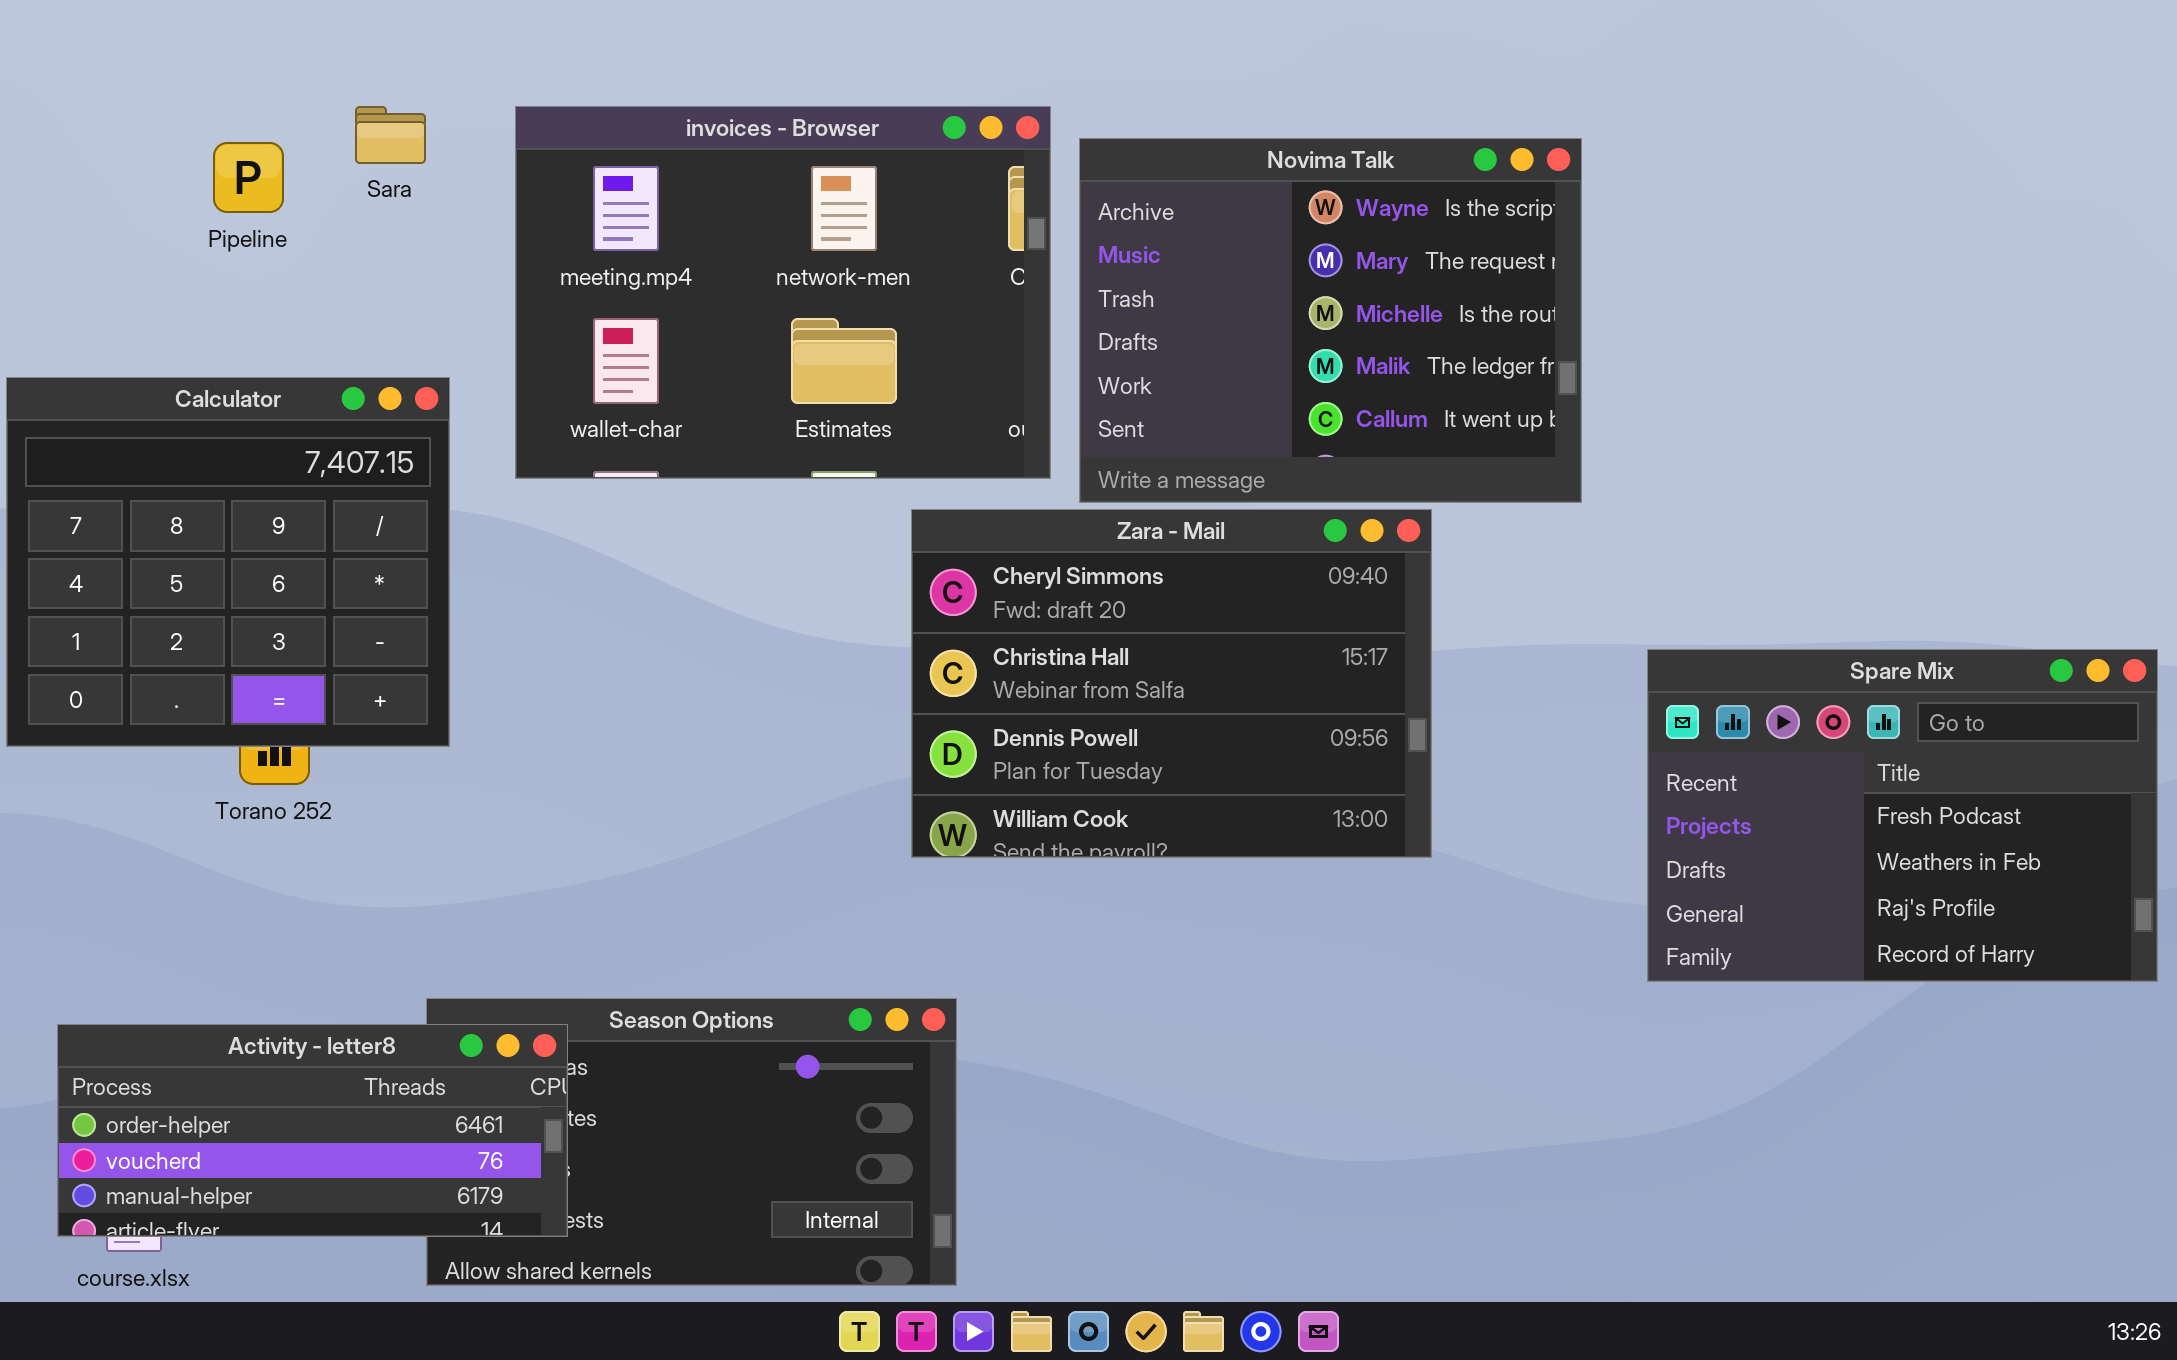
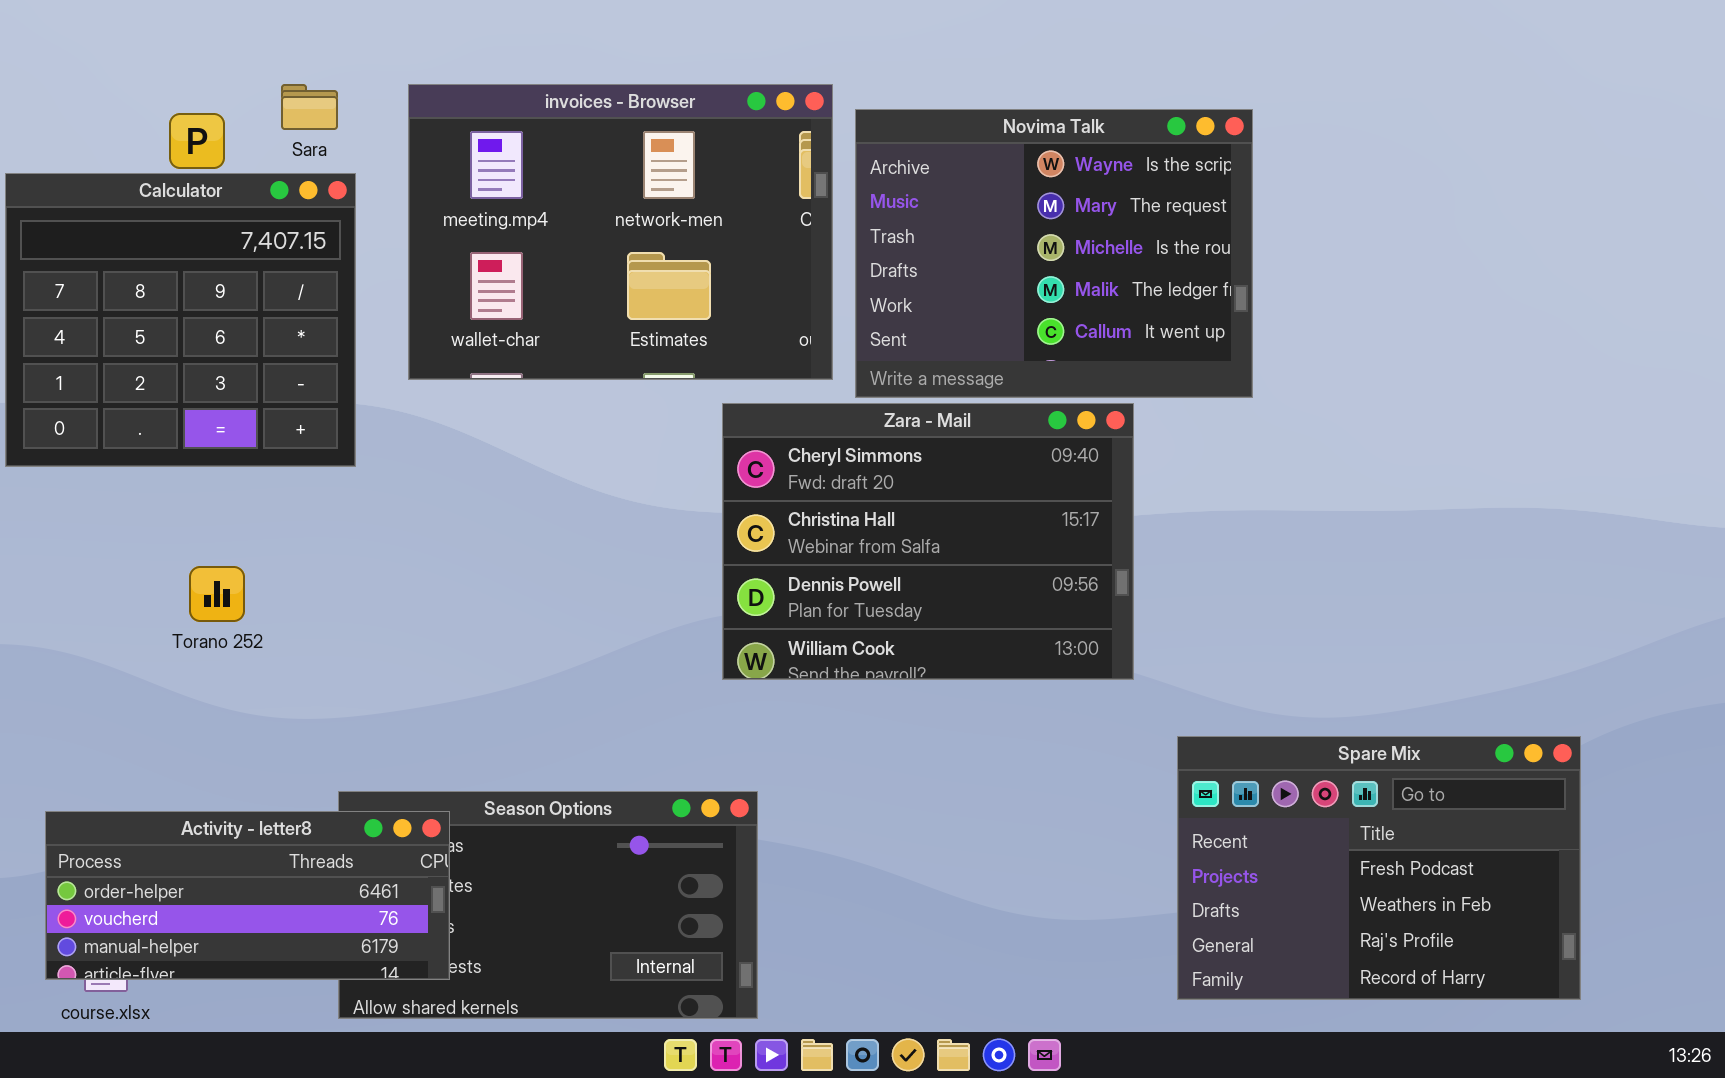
Calculator: [6,377,450,747] -> [5,173,356,467], moved
Spare Mix: [1647,649,2158,982] -> [1177,736,1581,1000], moved

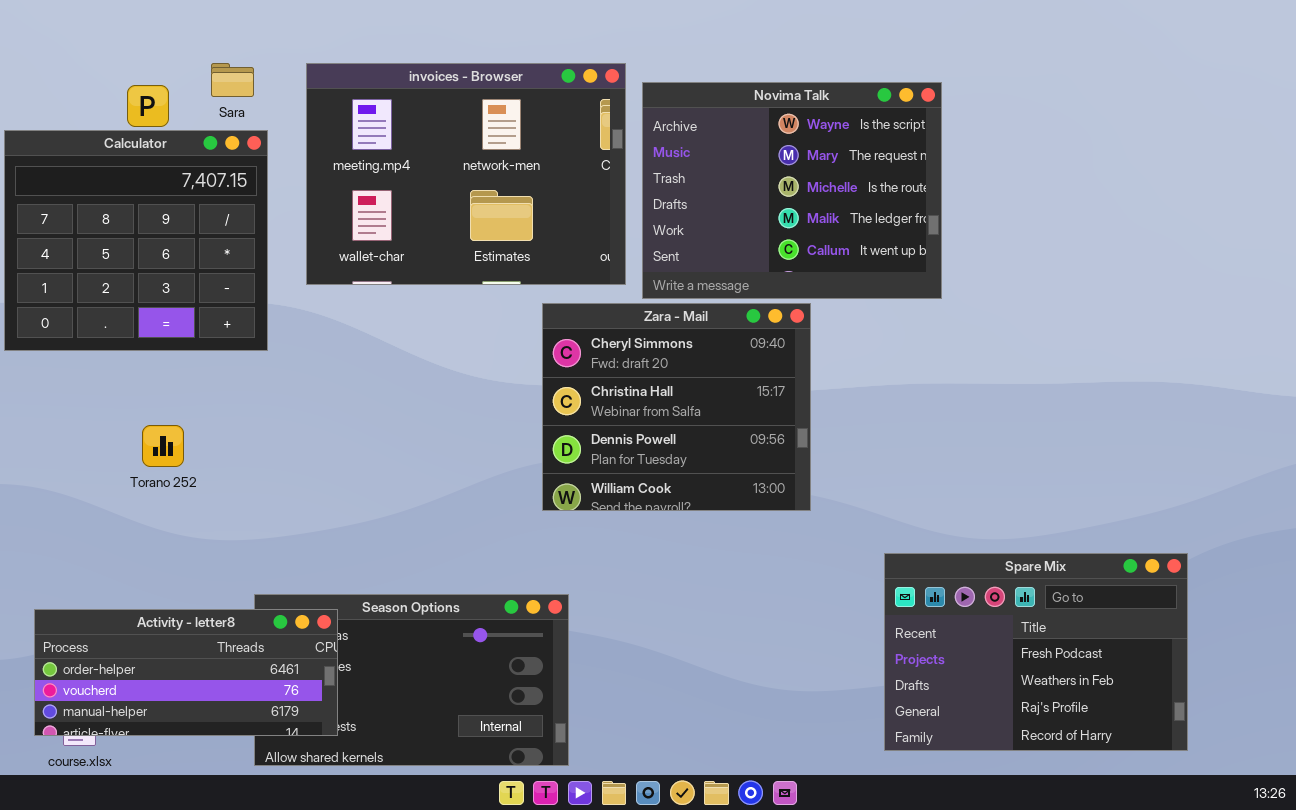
Zara - Mail: [722,403,1134,680] -> [542,303,811,511], resized

